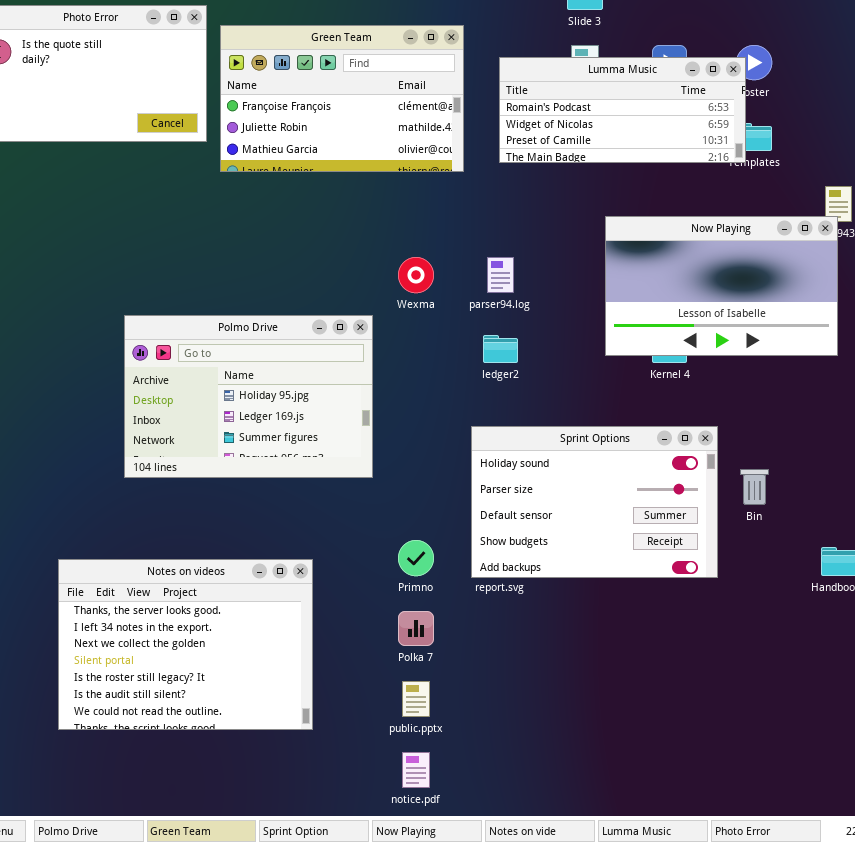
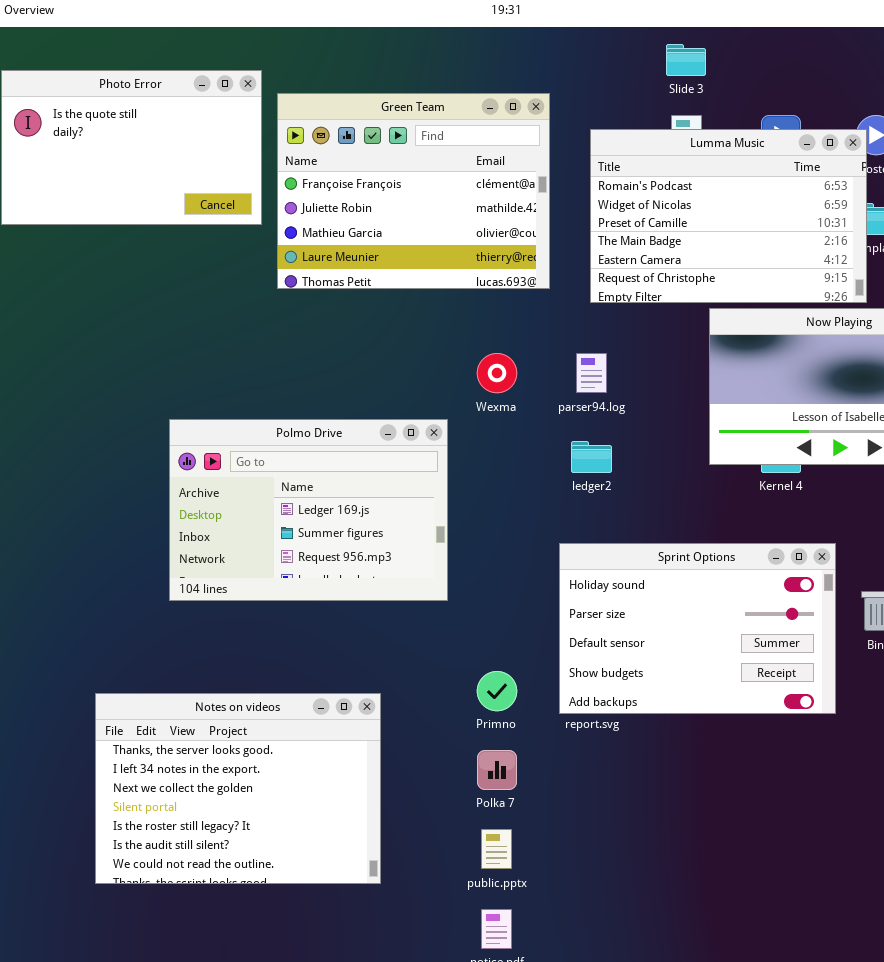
Green Team: [220,25,464,172] -> [277,93,550,289], resized
Lumma Music: [499,57,746,163] -> [590,129,867,303], resized
Polmo Drive: [124,315,373,478] -> [169,419,448,601], scrolled down 1 row

